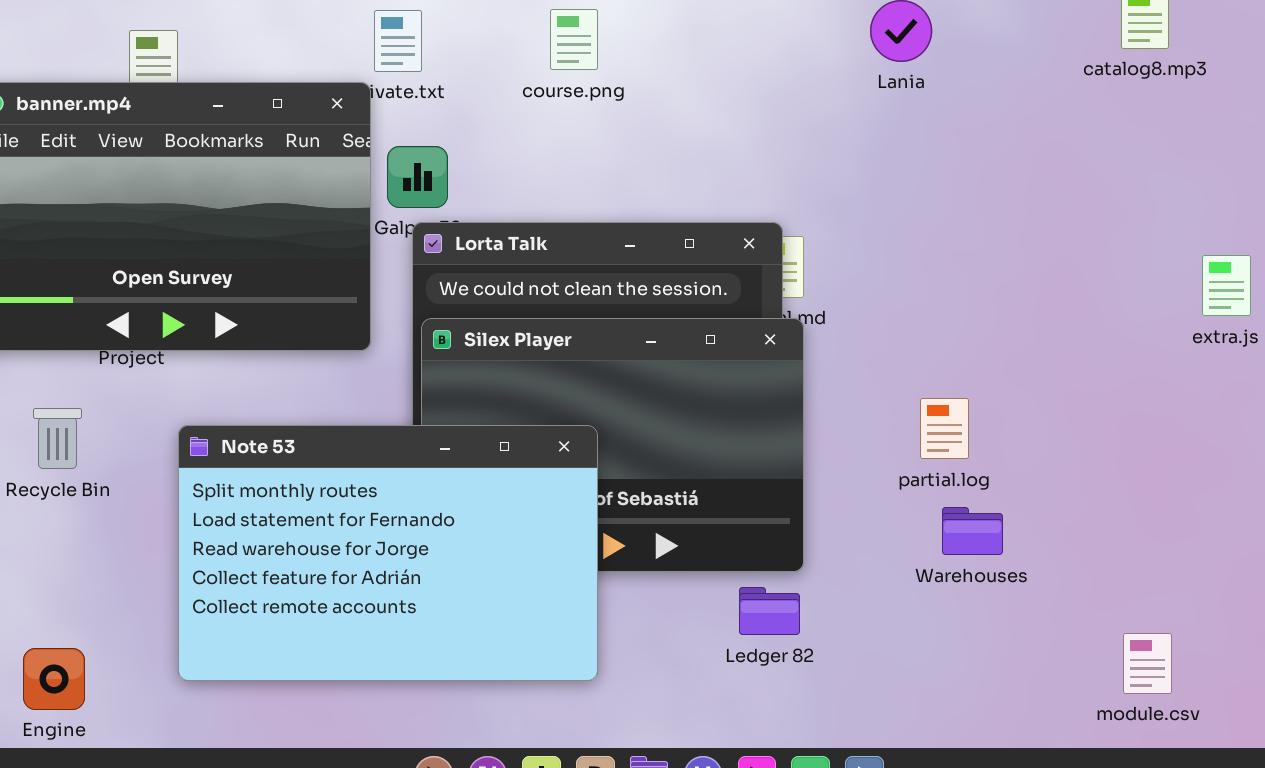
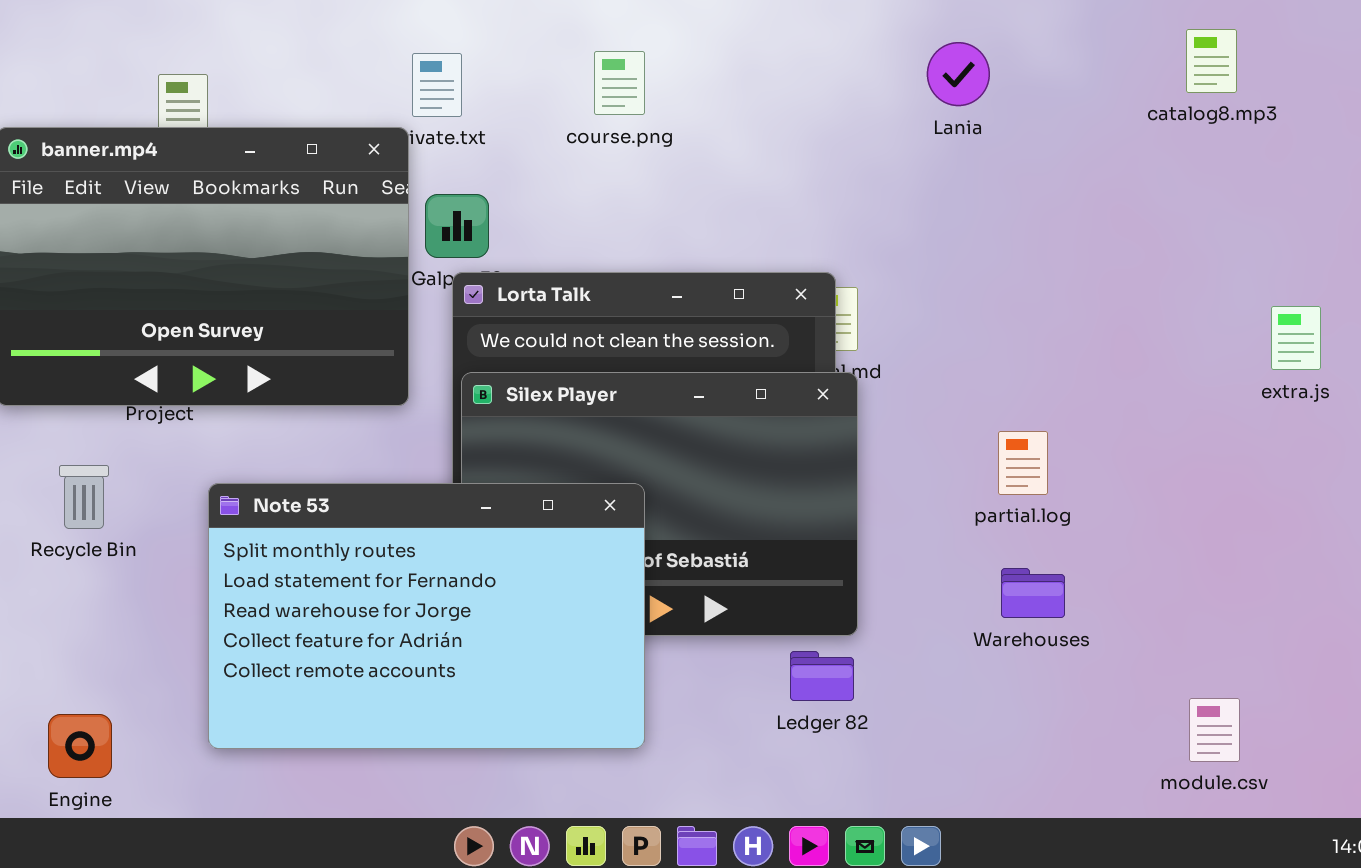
partial.log: [920,398,969,459] -> [998,431,1048,495], moved

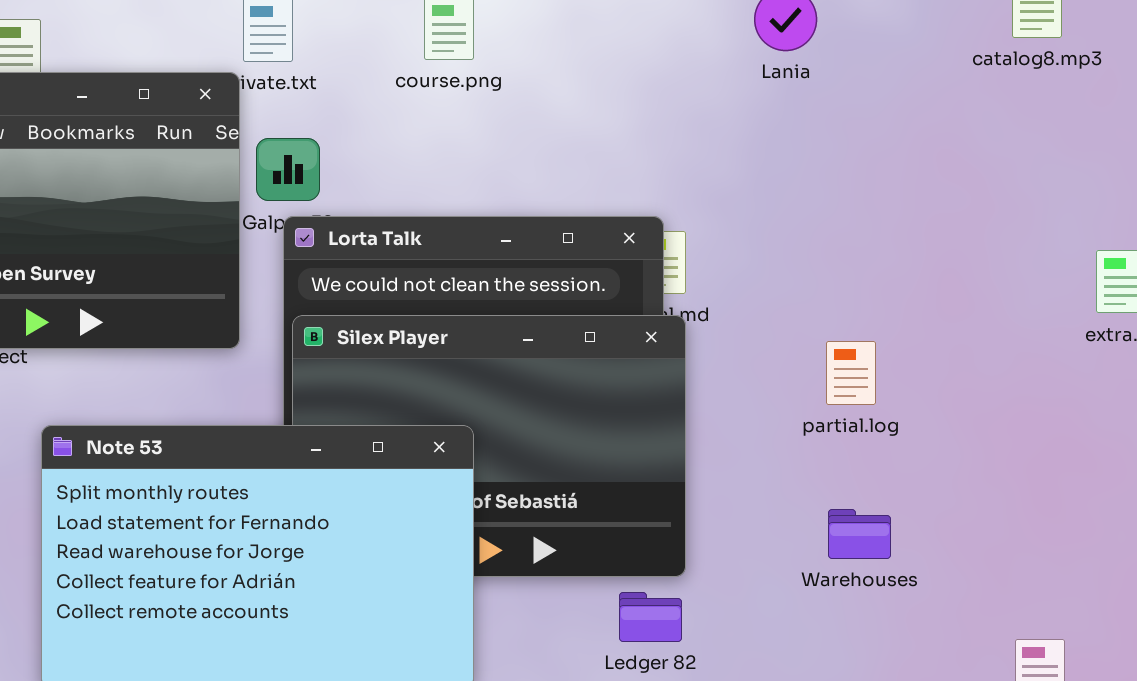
partial.log: [998,431,1048,495] -> [826,341,876,405], moved

